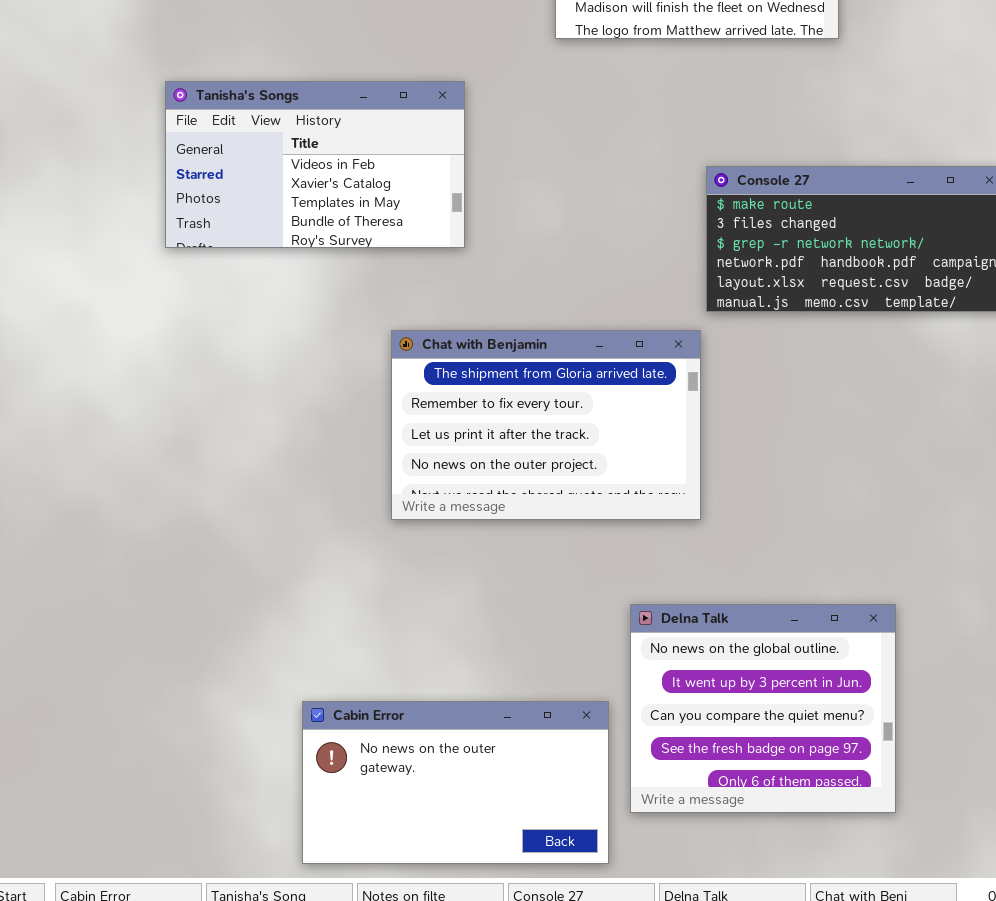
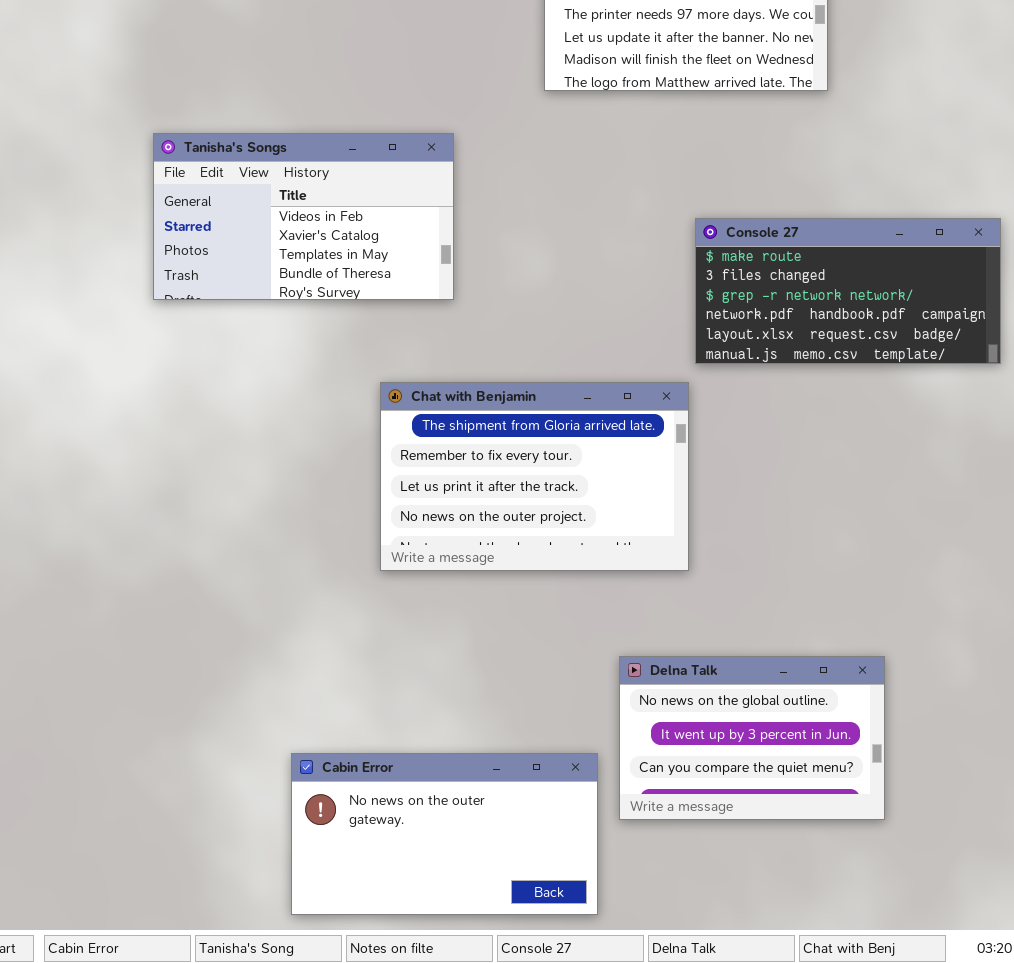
Delna Talk: [630,604,896,813] -> [619,656,885,820], resized

